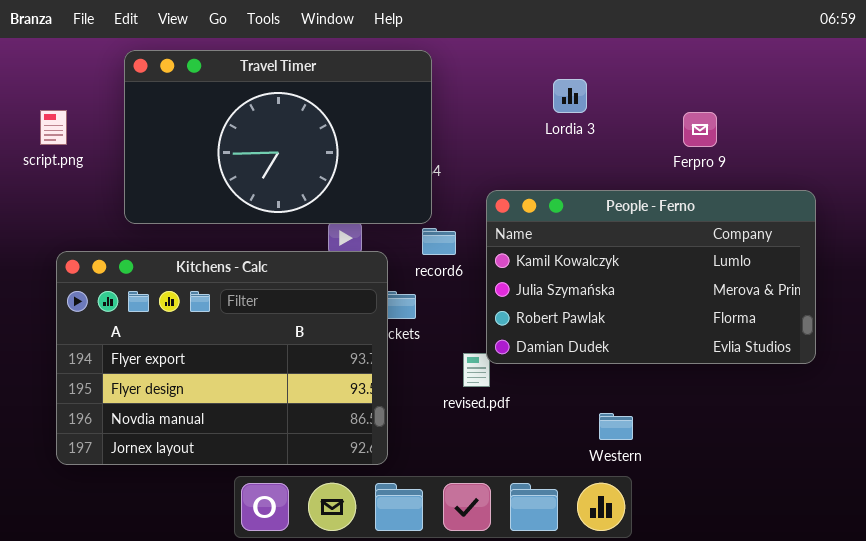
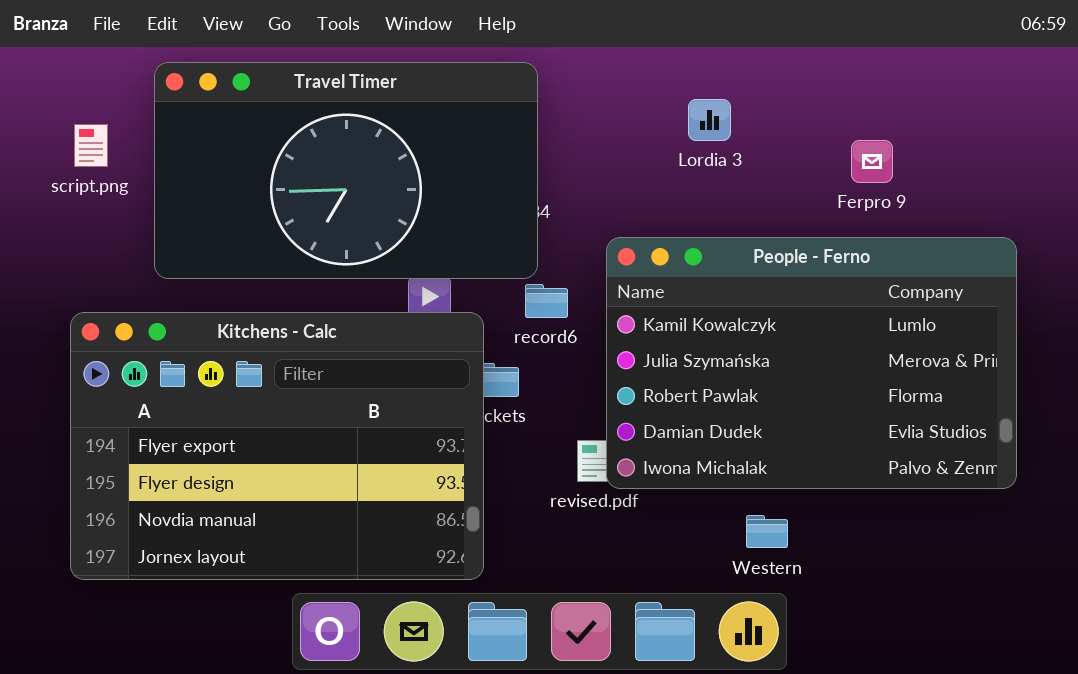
script.png: [40,110,67,145] -> [74,124,108,167], moved
People - Ferno: [486,190,816,364] -> [606,237,1017,489], resized

